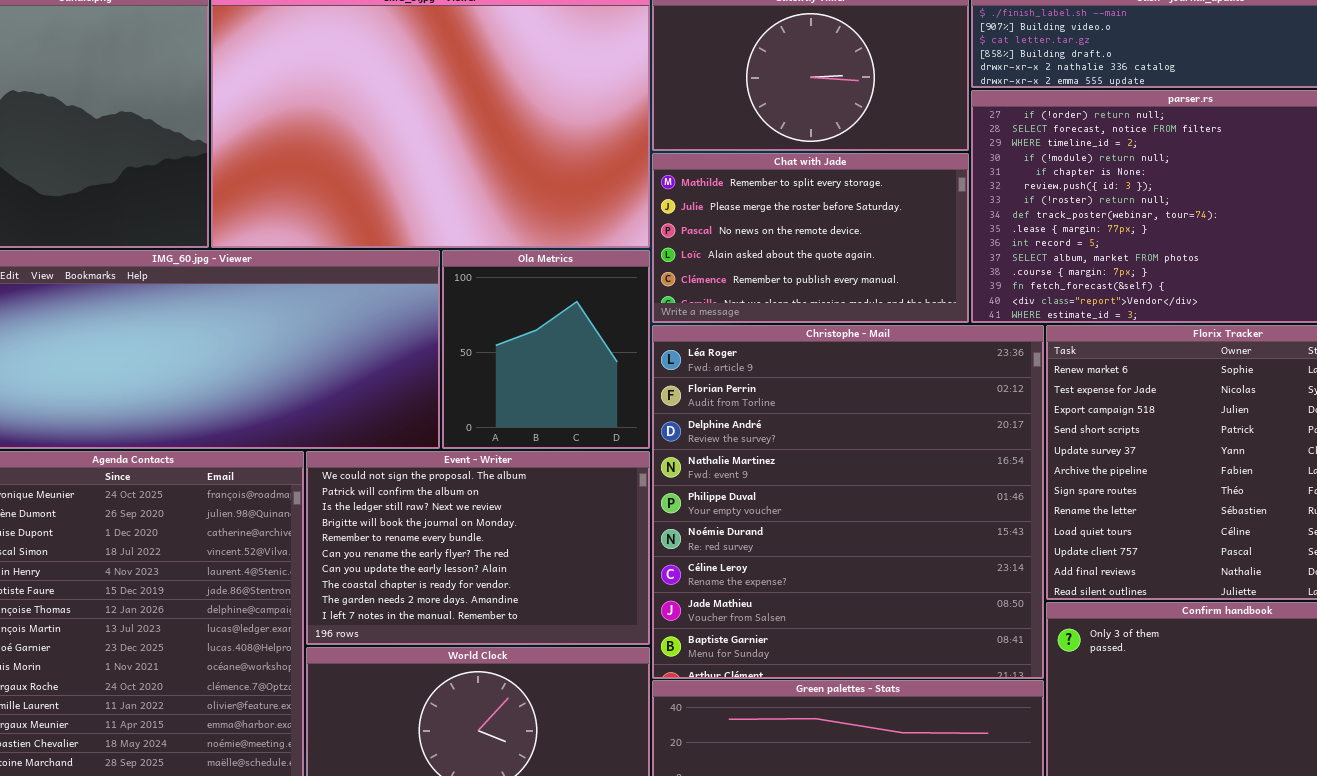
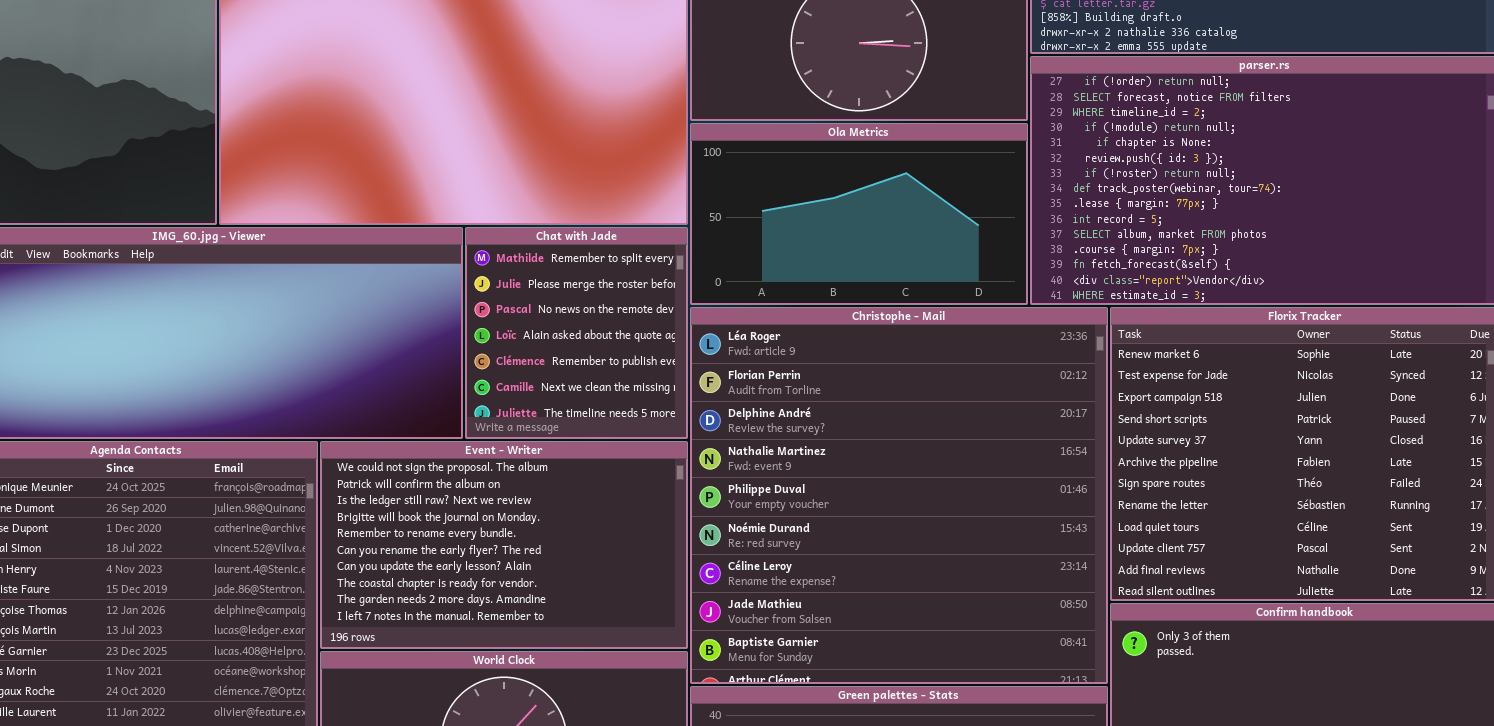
Chat with Jade: [652,153,969,323] -> [465,227,688,439], moved, resized
Ola Metrics: [442,250,650,449] -> [690,123,1028,305], moved, resized

